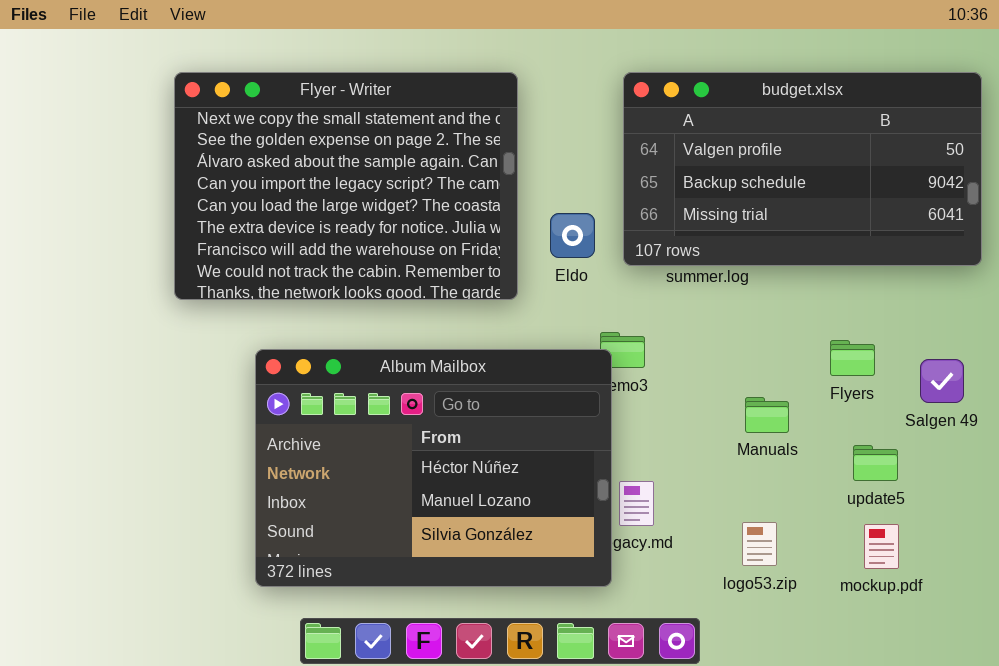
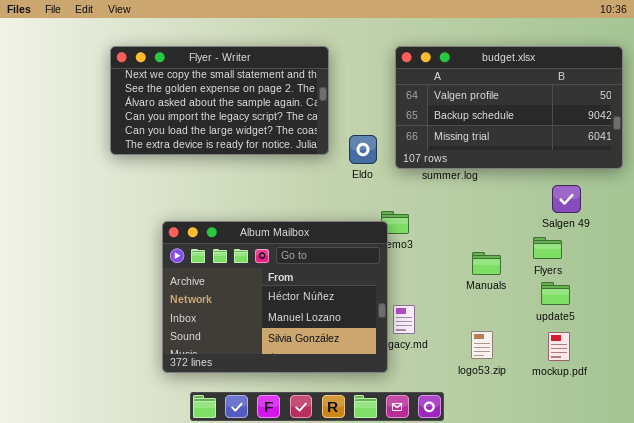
Flyer - Writer: [174,72,518,300] -> [110,46,329,155], resized
Flyers: [830,340,875,376] -> [533,237,562,259], moved
Salgen 49: [920,359,964,403] -> [552,185,581,213], moved

